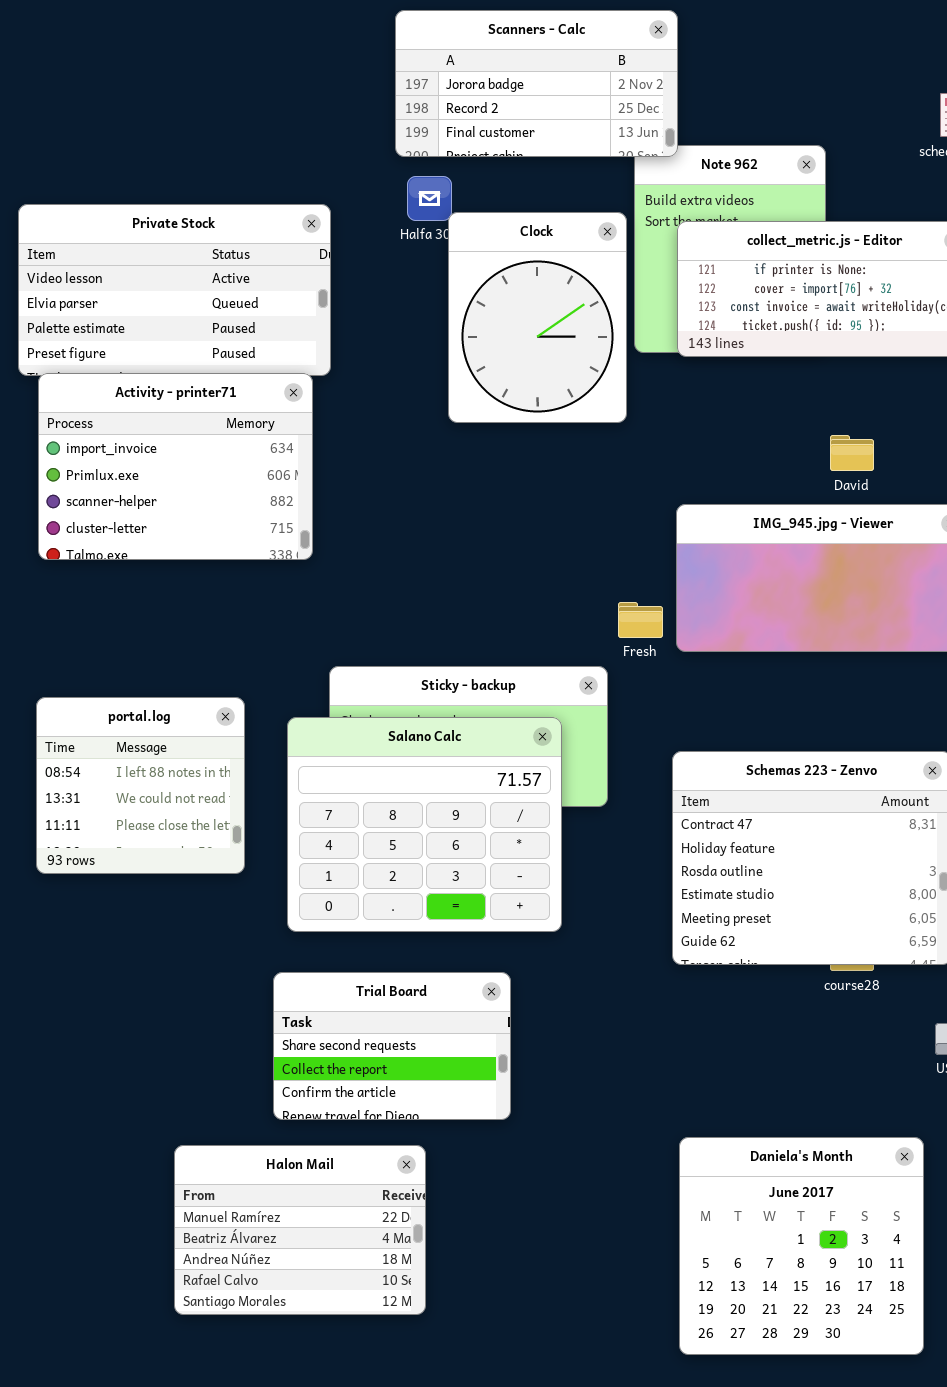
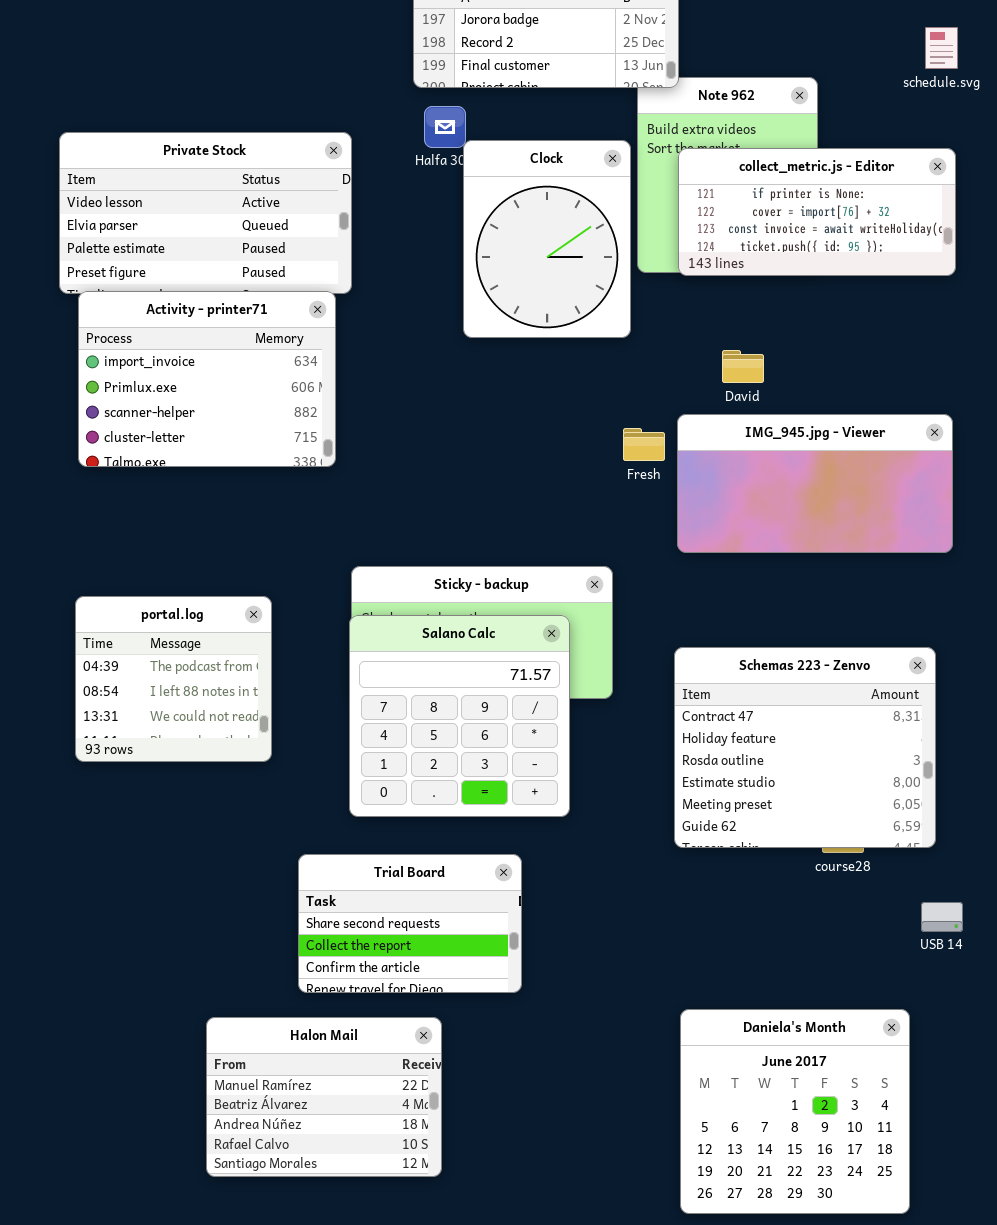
David: [830,435,874,471] -> [722,350,764,383], moved
Fresh: [618,602,663,638] -> [623,428,665,461], moved
portal.log: [36,697,245,874] -> [75,596,272,762], scrolled up 1 row
Salano Calc: [287,717,562,932] -> [349,615,570,817], resized

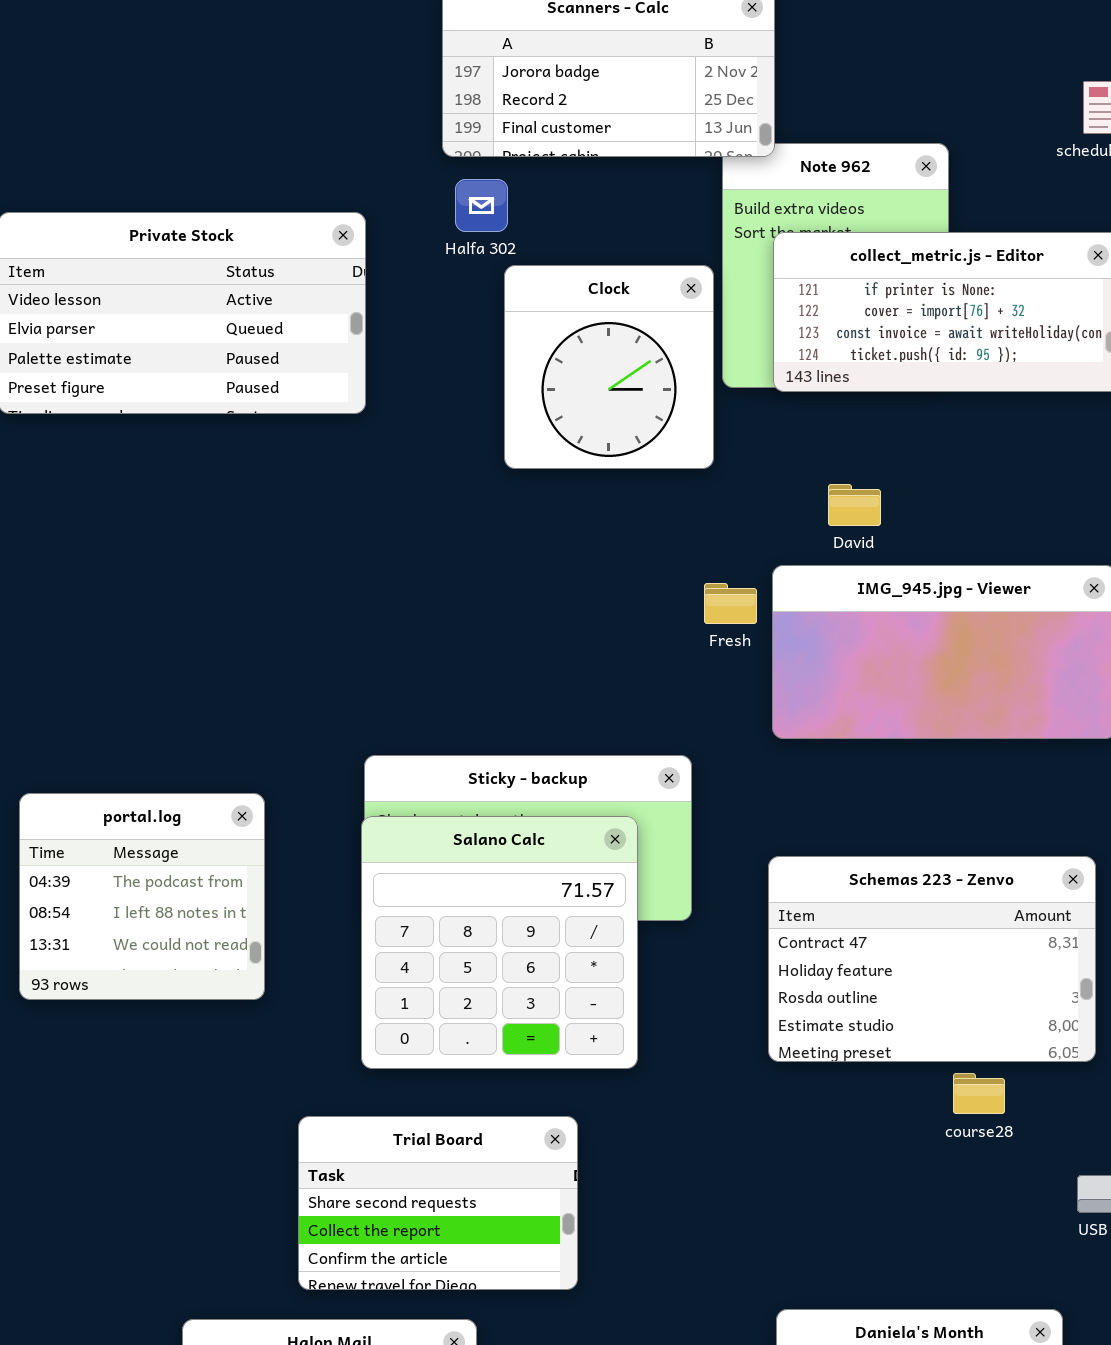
Clock: [463,140,631,338] -> [504,265,714,469], resized
Activity - printer71: [78,291,336,467] -> none, closed
Schemas 223 - Zenvo: [674,647,936,848] -> [768,856,1096,1062], resized

